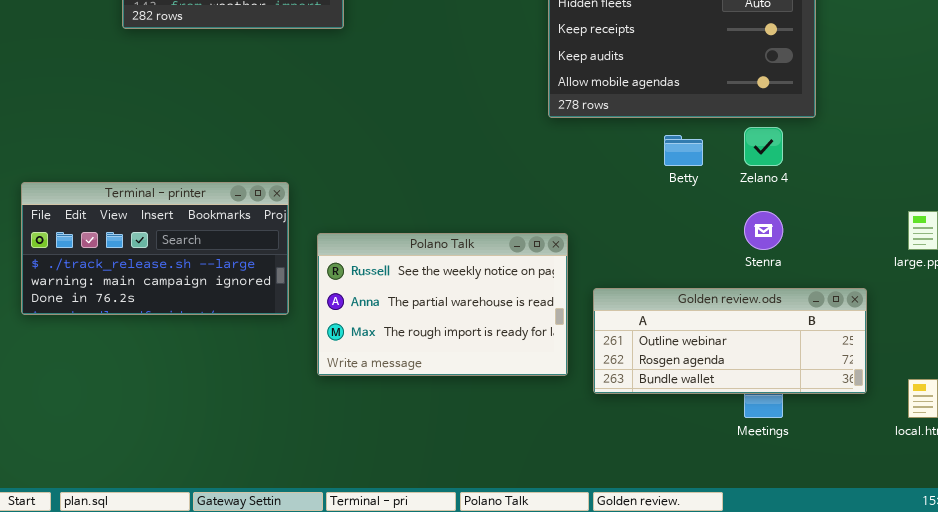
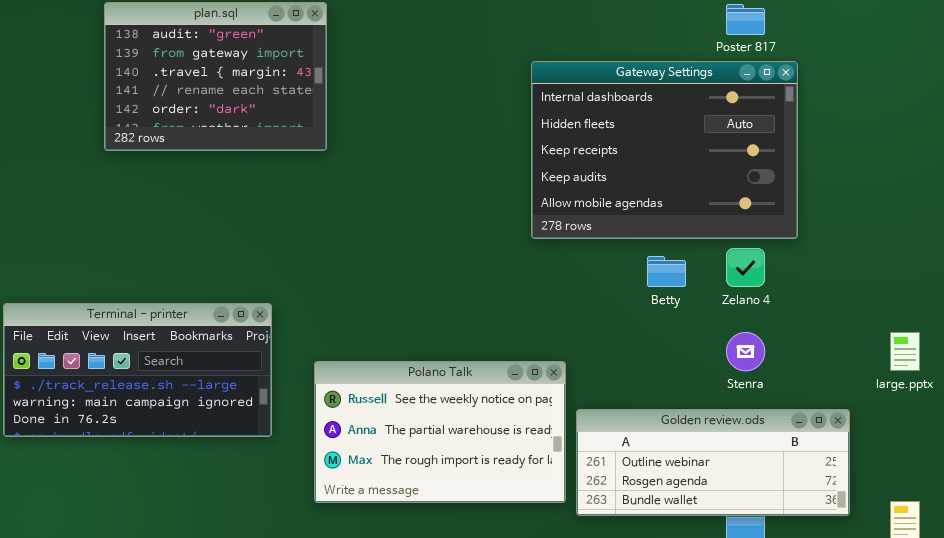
Polano Talk: [317,233,568,376] -> [314,361,566,503], moved

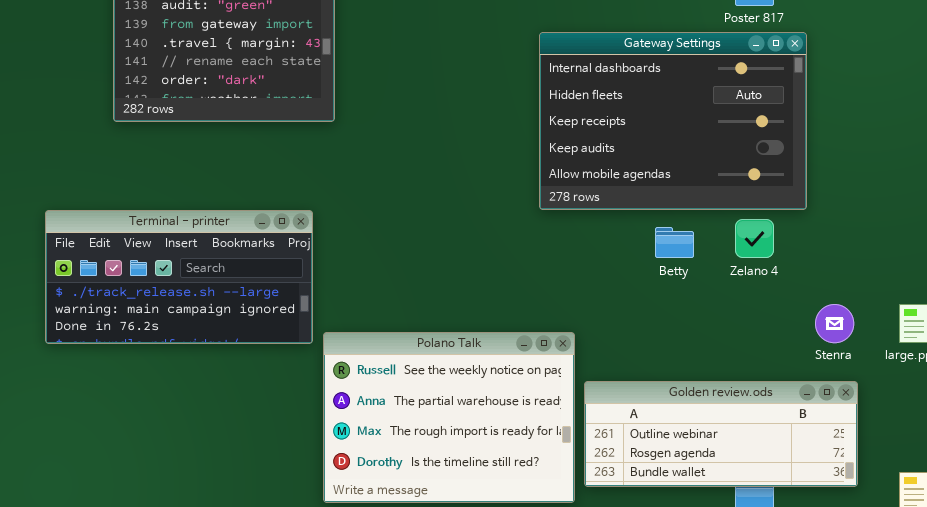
Terminal - printer: [3,303,272,437] -> [45,210,313,344], moved
Stenra: [726,332,765,371] -> [815,304,854,343], moved
Polano Talk: [314,361,566,503] -> [323,332,575,503], resized

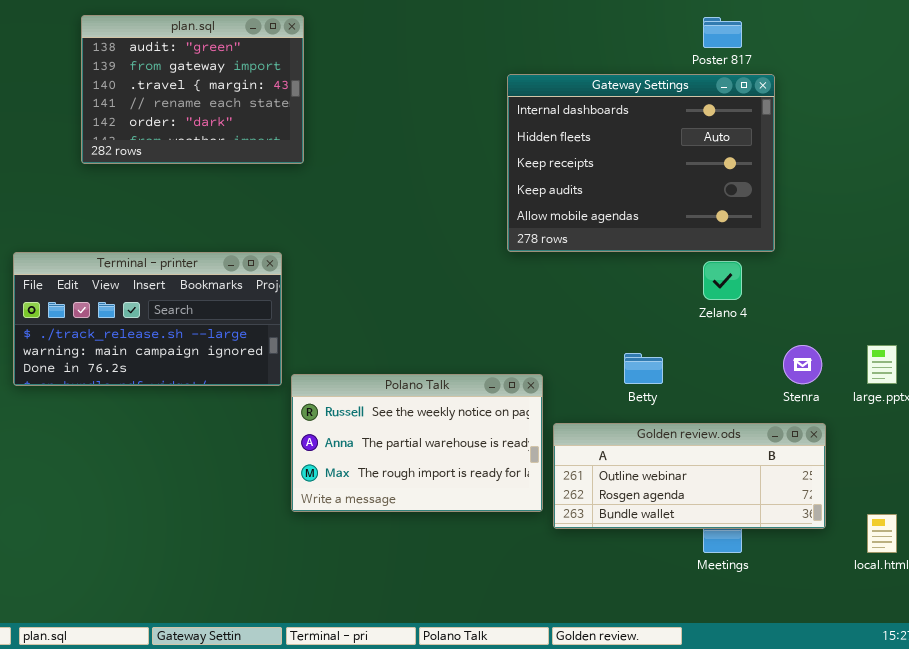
Betty: [655,227,694,258] -> [624,353,663,384], moved
Polano Talk: [323,332,575,503] -> [291,374,543,512], resized

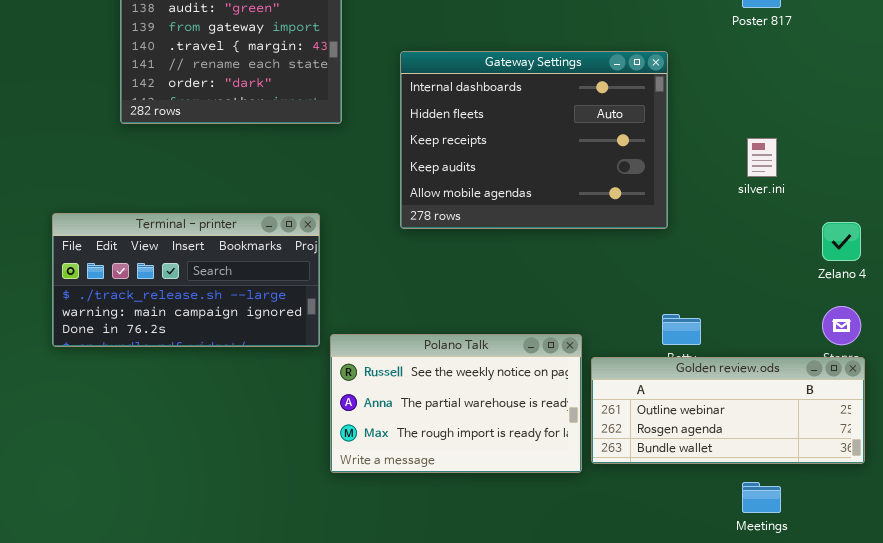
Gateway Settings: [507,74,775,252] -> [400,51,668,229], moved
Zelano 4: [703,261,742,300] -> [822,222,861,261], moved
Golden review.ods: [553,423,826,529] -> [591,357,865,464], moved

